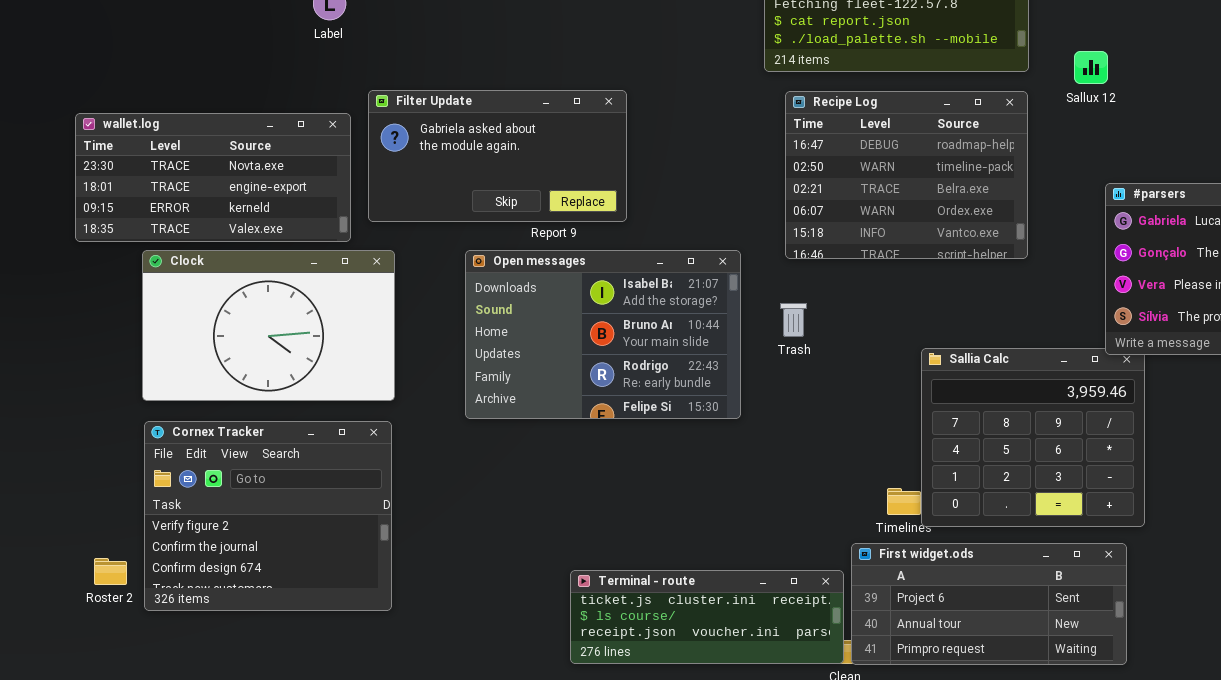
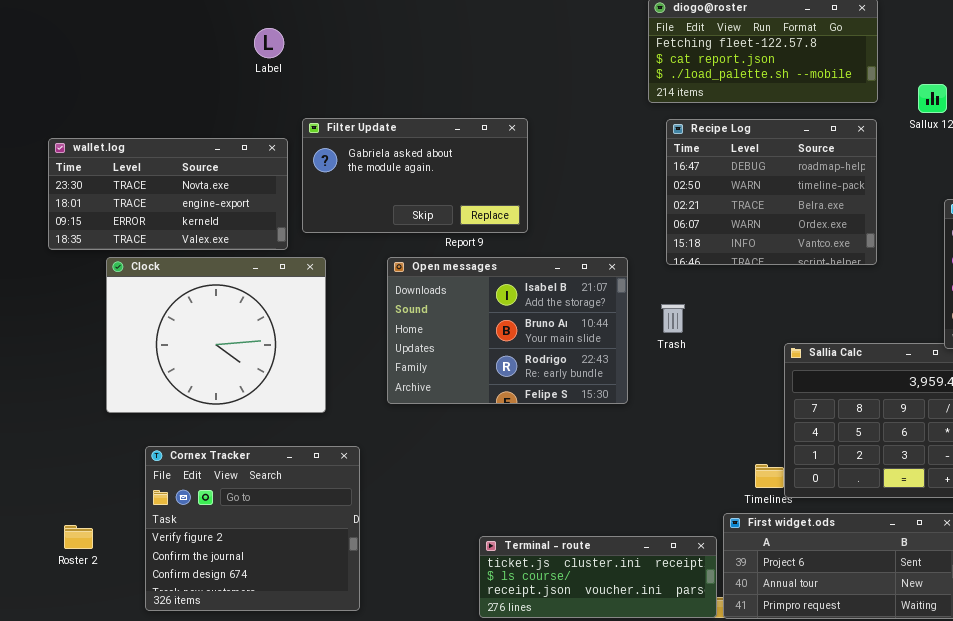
Clock: [142,250,395,401] -> [106,257,326,413], resized
Cornex Tracker: [144,421,392,611] -> [145,446,360,611], moved

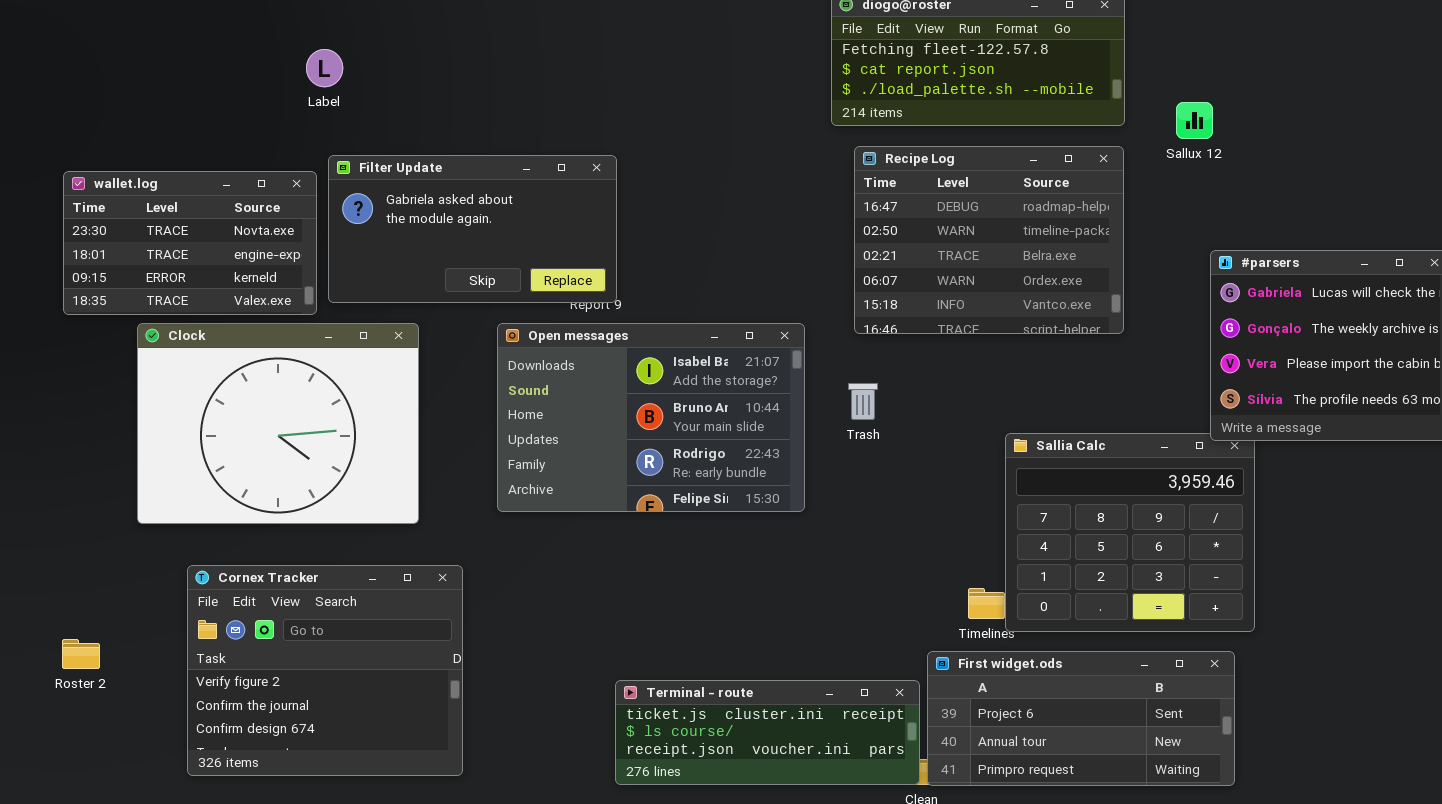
Label: [254,28,284,58] -> [306,49,343,87], moved
Filter Update: [302,118,528,233] -> [328,155,617,303], moved
wallet.log: [48,138,288,250] -> [63,171,317,315], resized
Roster 2: [64,525,93,549] -> [62,639,100,669], moved

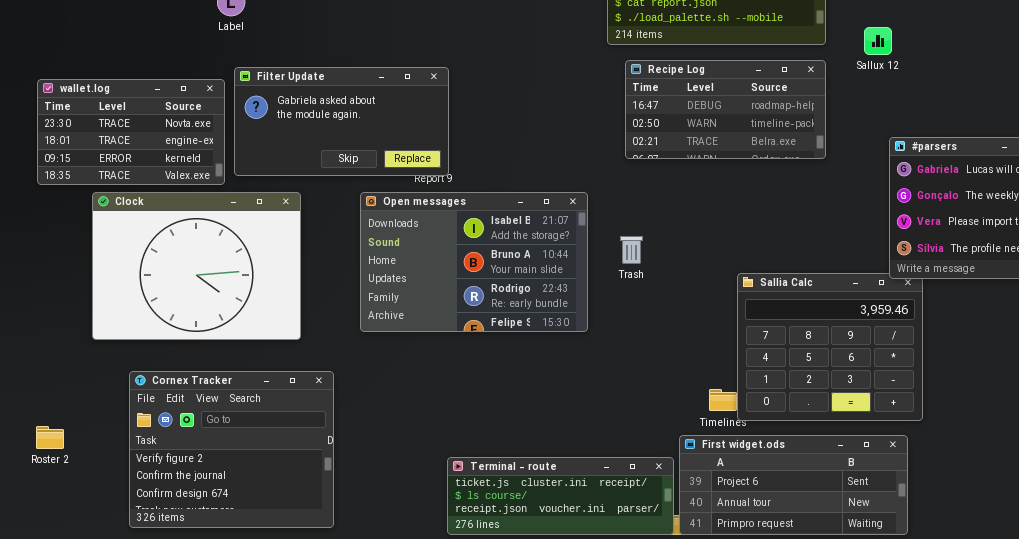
Recipe Log: [854,146,1124,334] -> [625,60,826,159], resized

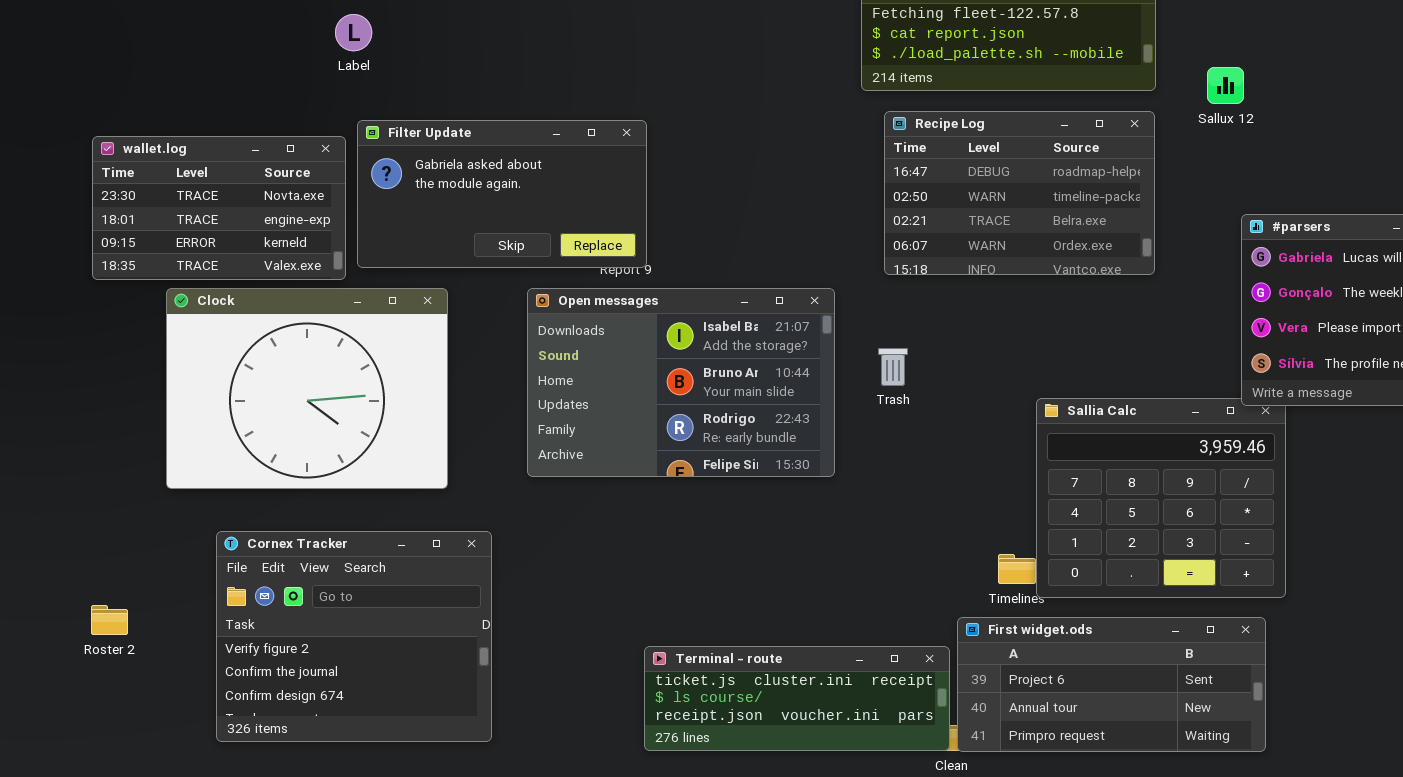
Recipe Log: [625,60,826,159] -> [884,111,1155,275], resized

